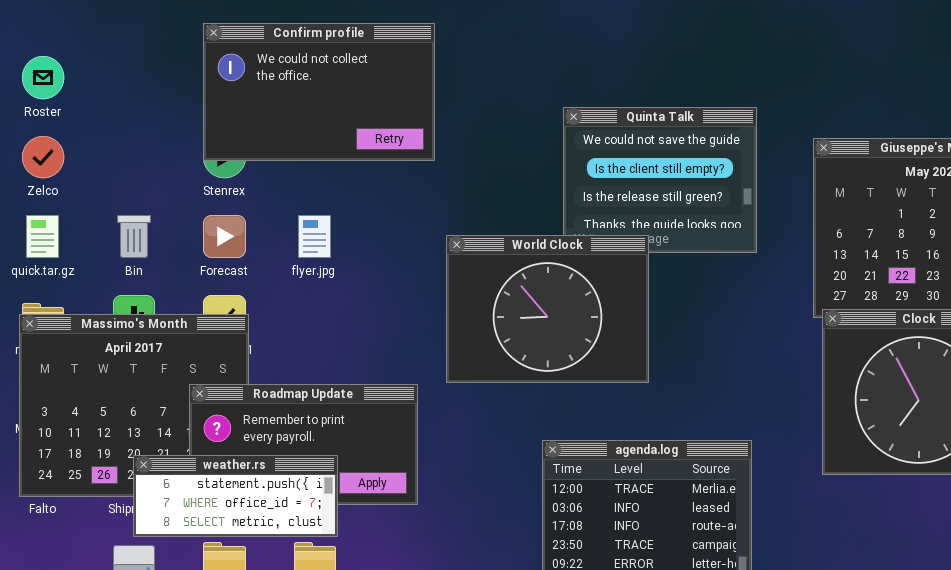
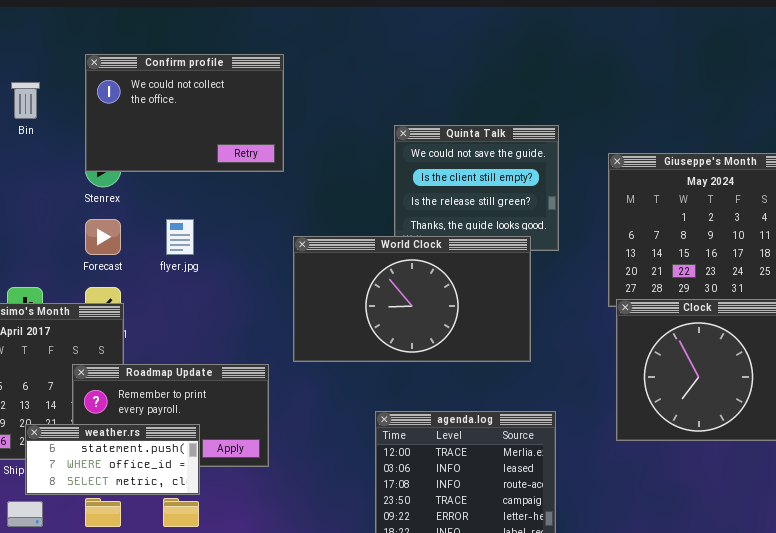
Bin: [117,215,151,258] -> [11,82,40,119], moved
World Clock: [446,235,649,383] -> [293,236,531,362], resized

